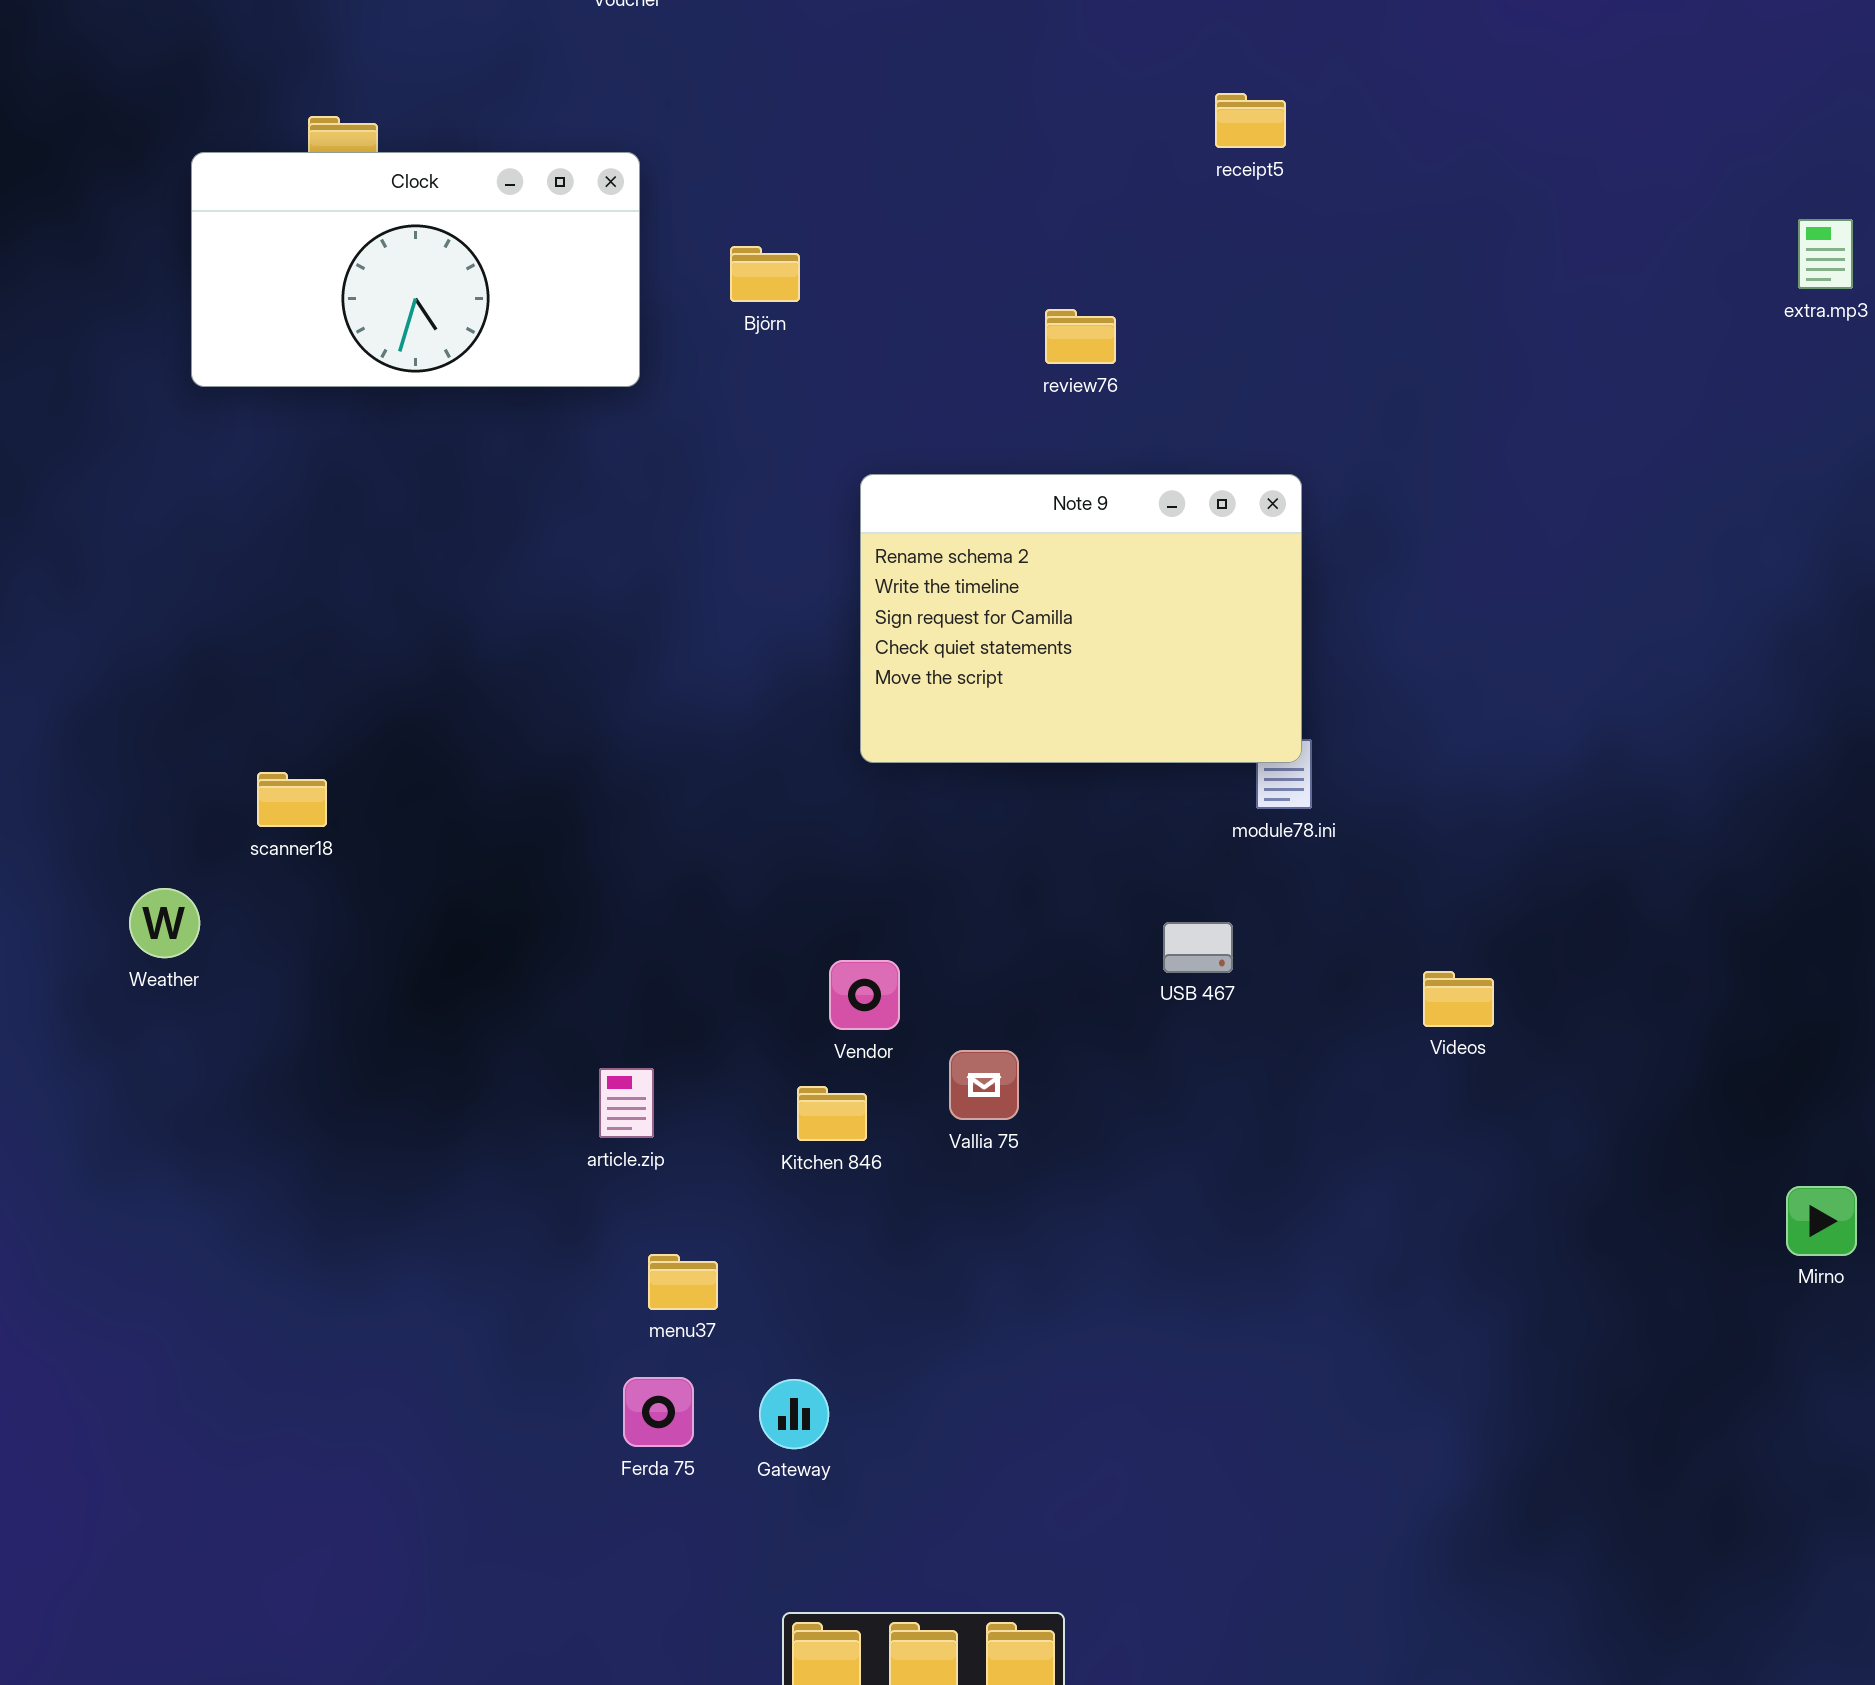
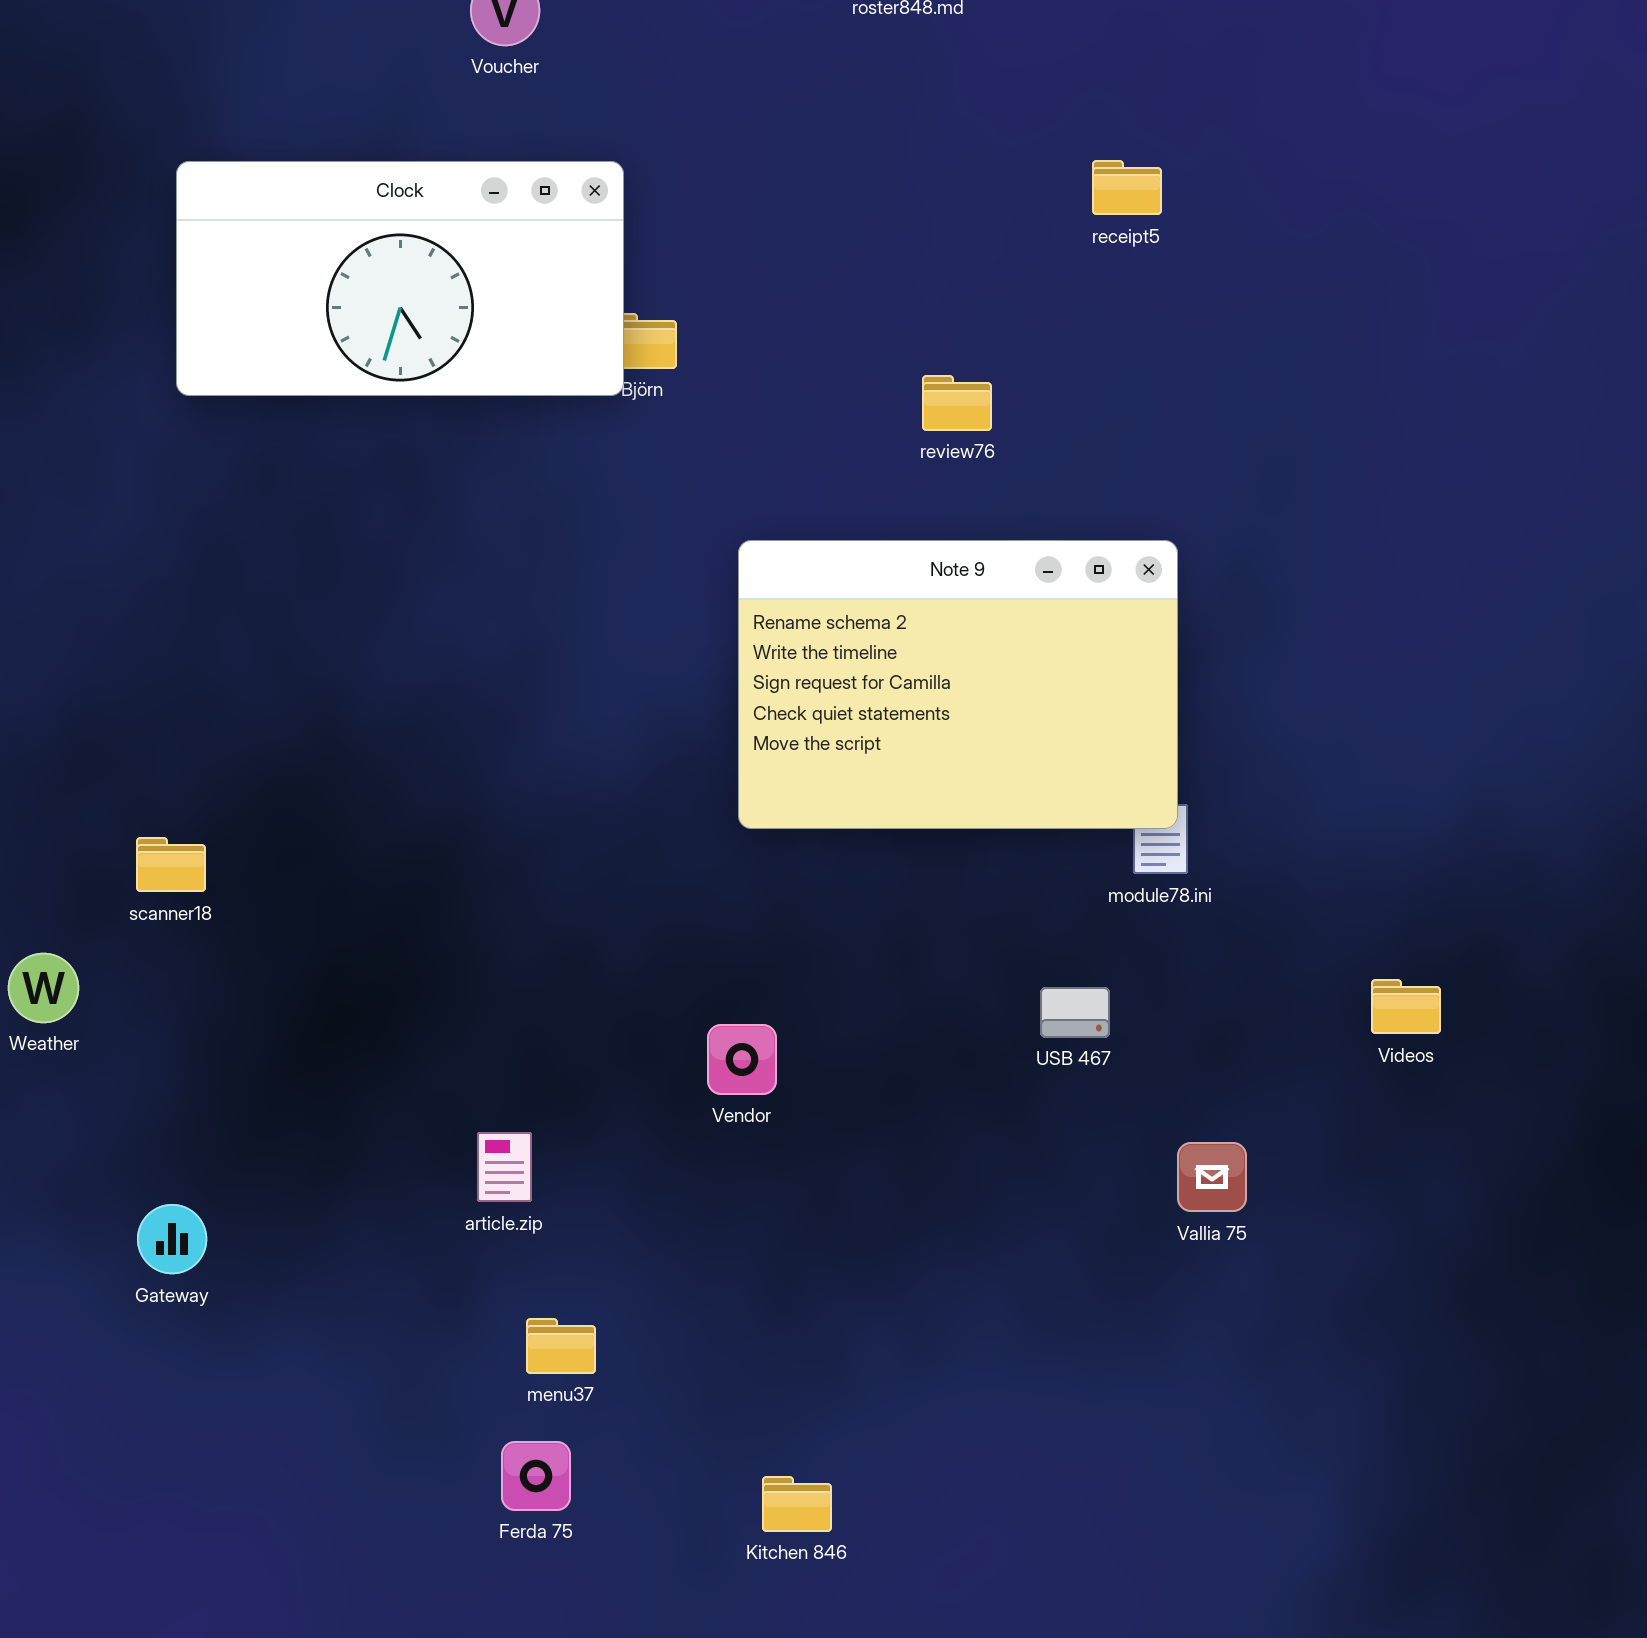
Clock: [191,152,640,387] -> [176,161,624,396], moved
Videos: [1423,971,1494,1027] -> [1371,979,1441,1034], moved
Vallia 75: [949,1050,1019,1120] -> [1177,1142,1247,1212], moved
Kitchen 846: [797,1086,867,1141] -> [762,1476,832,1532], moved
Gateway: [759,1379,829,1449] -> [137,1204,207,1274], moved

